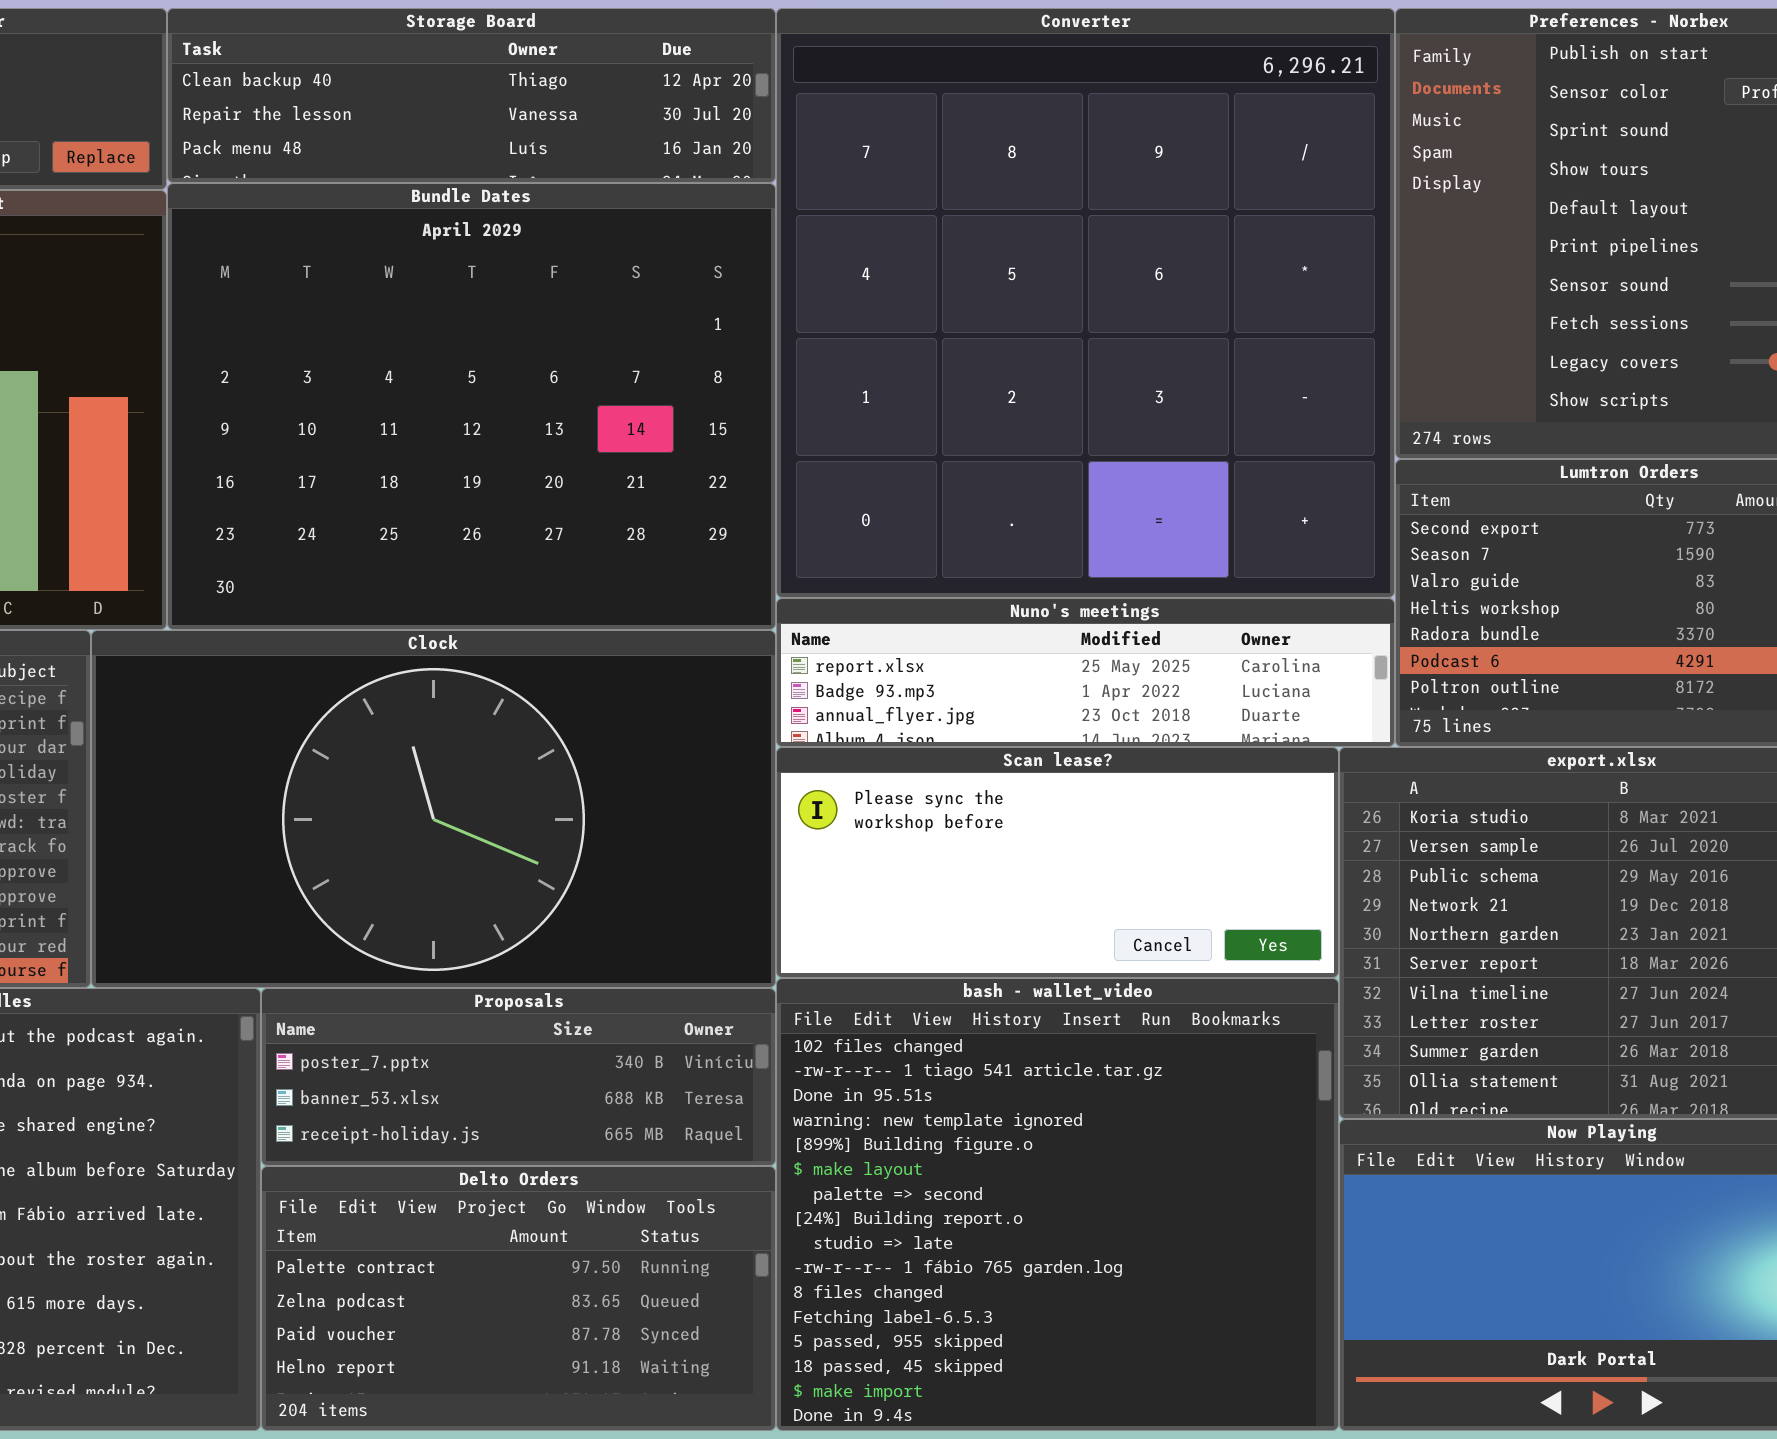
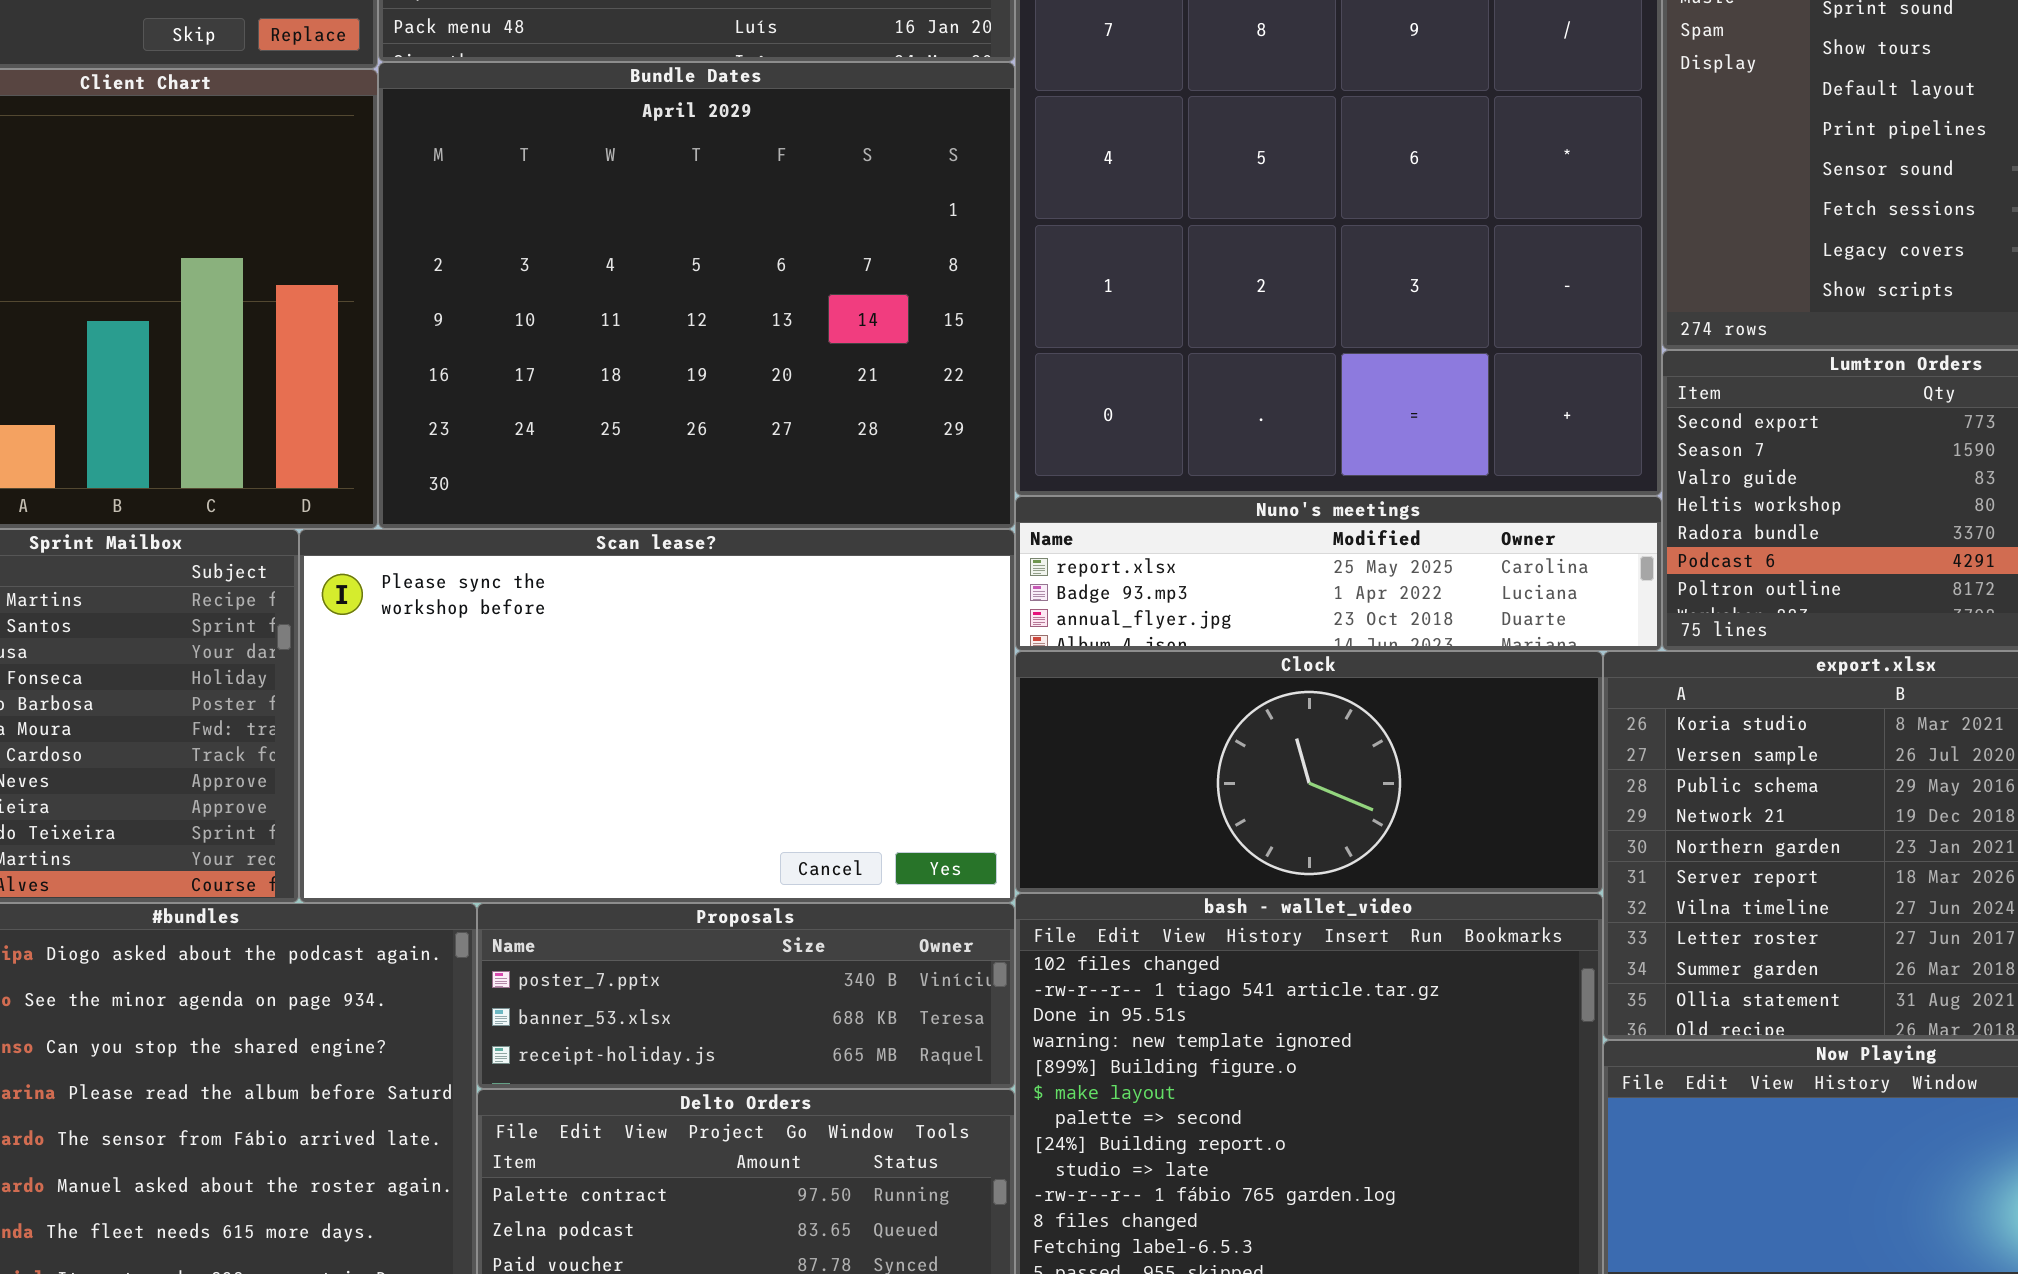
Clock: [91,630,776,988] -> [1015,651,1603,893], moved, resized
Scan lease?: [776,747,1339,978] -> [299,529,1015,903], moved, resized

